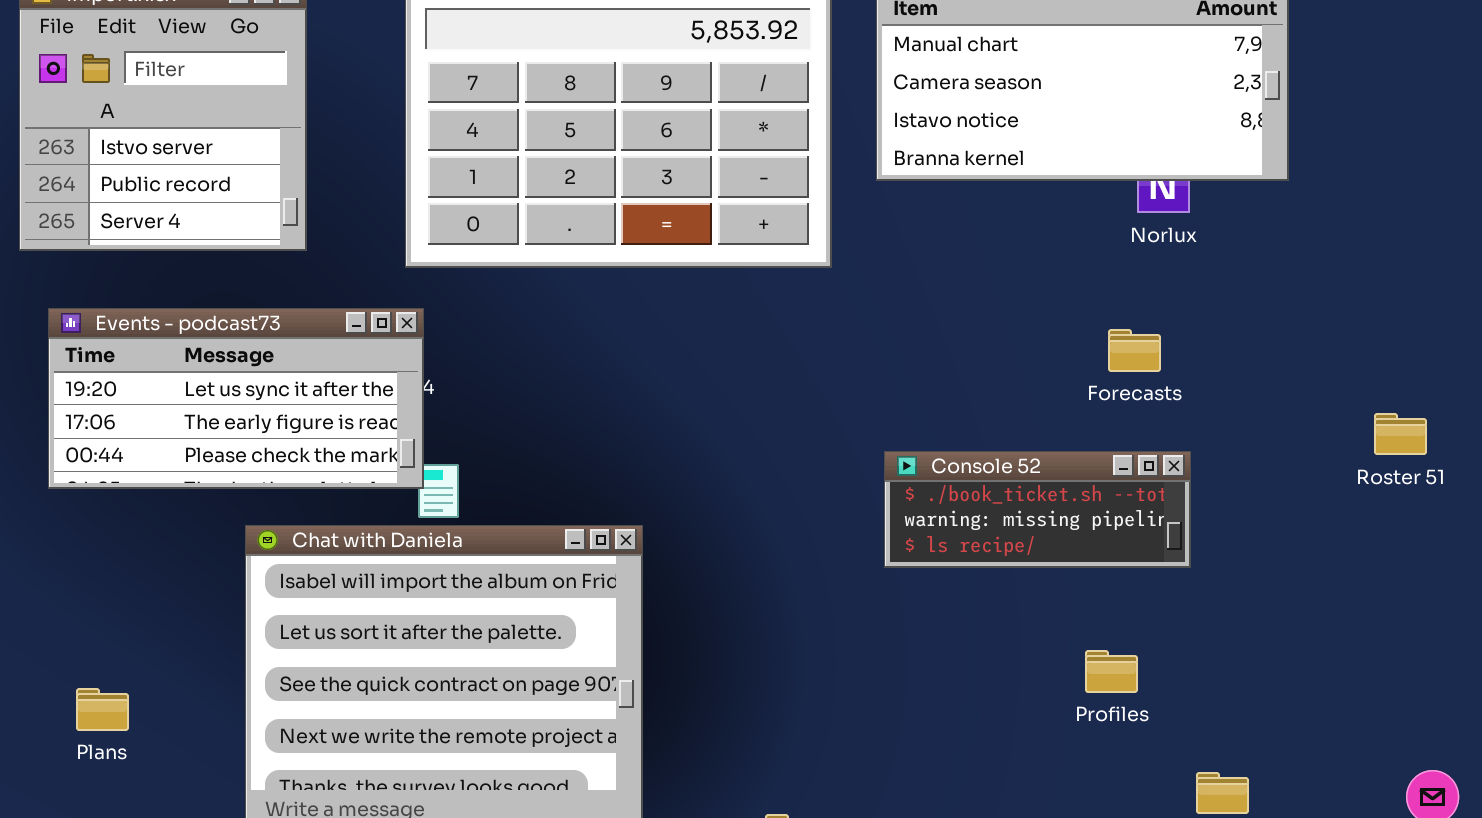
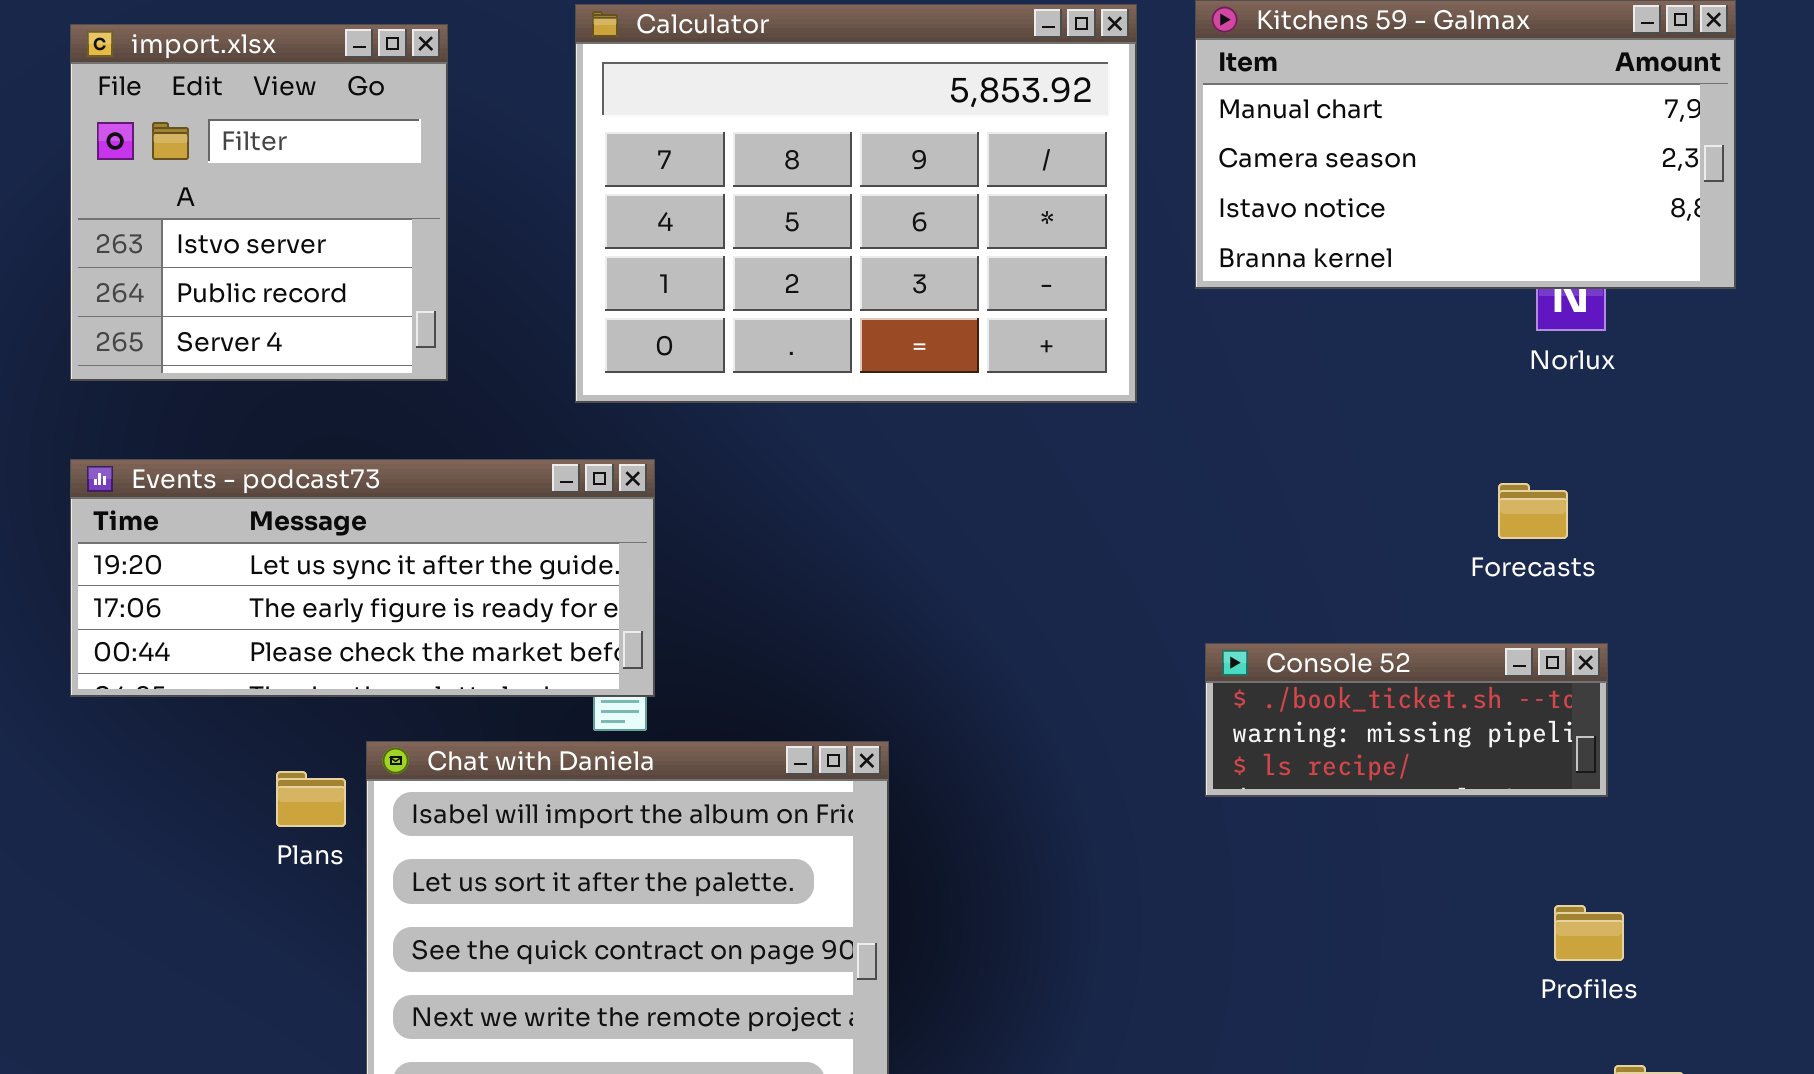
Events - podcast73: [48,308,424,489] -> [70,459,655,697], moved, resized
Profiles: [1085,650,1138,693] -> [1554,905,1624,961], moved
Plans: [76,688,129,731] -> [276,771,346,827], moved

